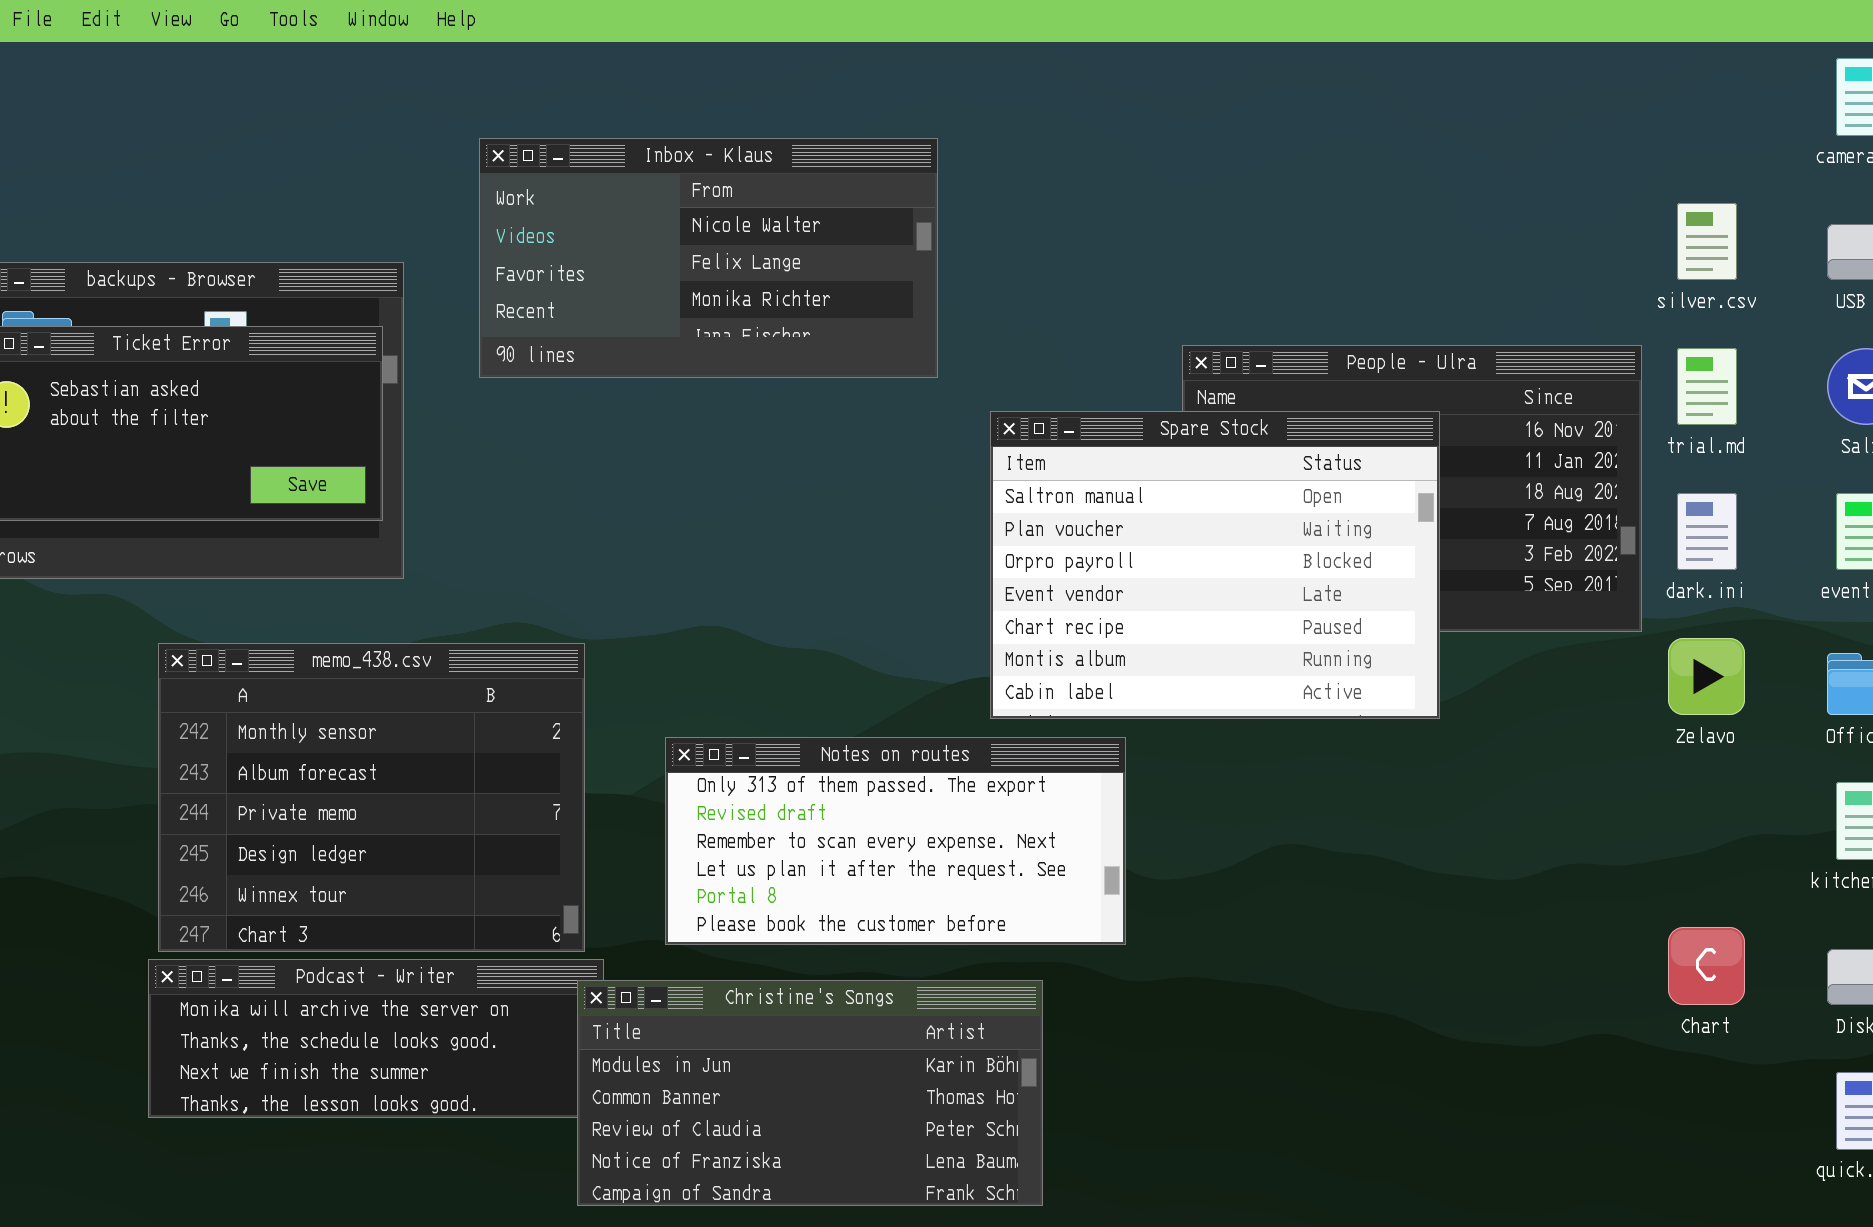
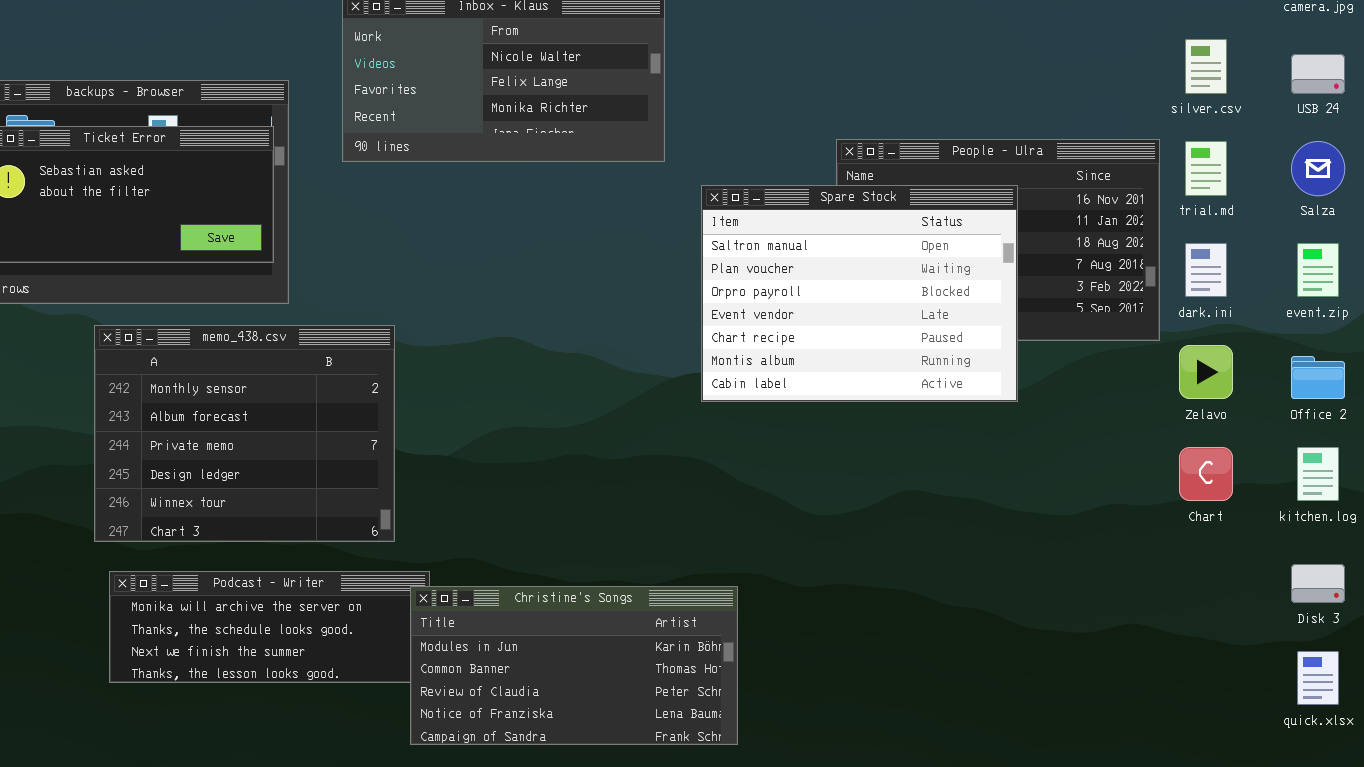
memo_438.csv: [158,643,585,952] -> [94,325,395,542], moved
Notes on routes: [665,737,1126,945] -> none, closed
Chart: [1668,927,1745,1005] -> [1179,447,1233,501], moved

